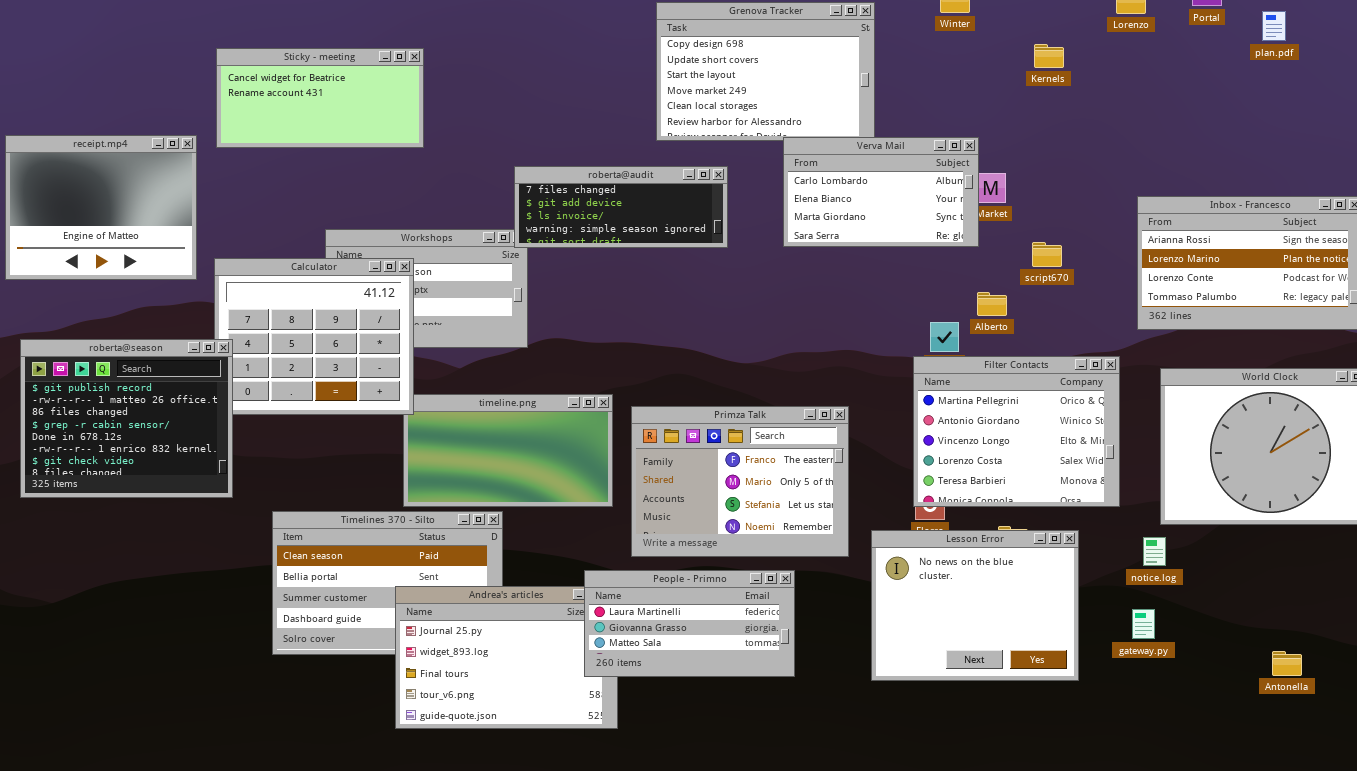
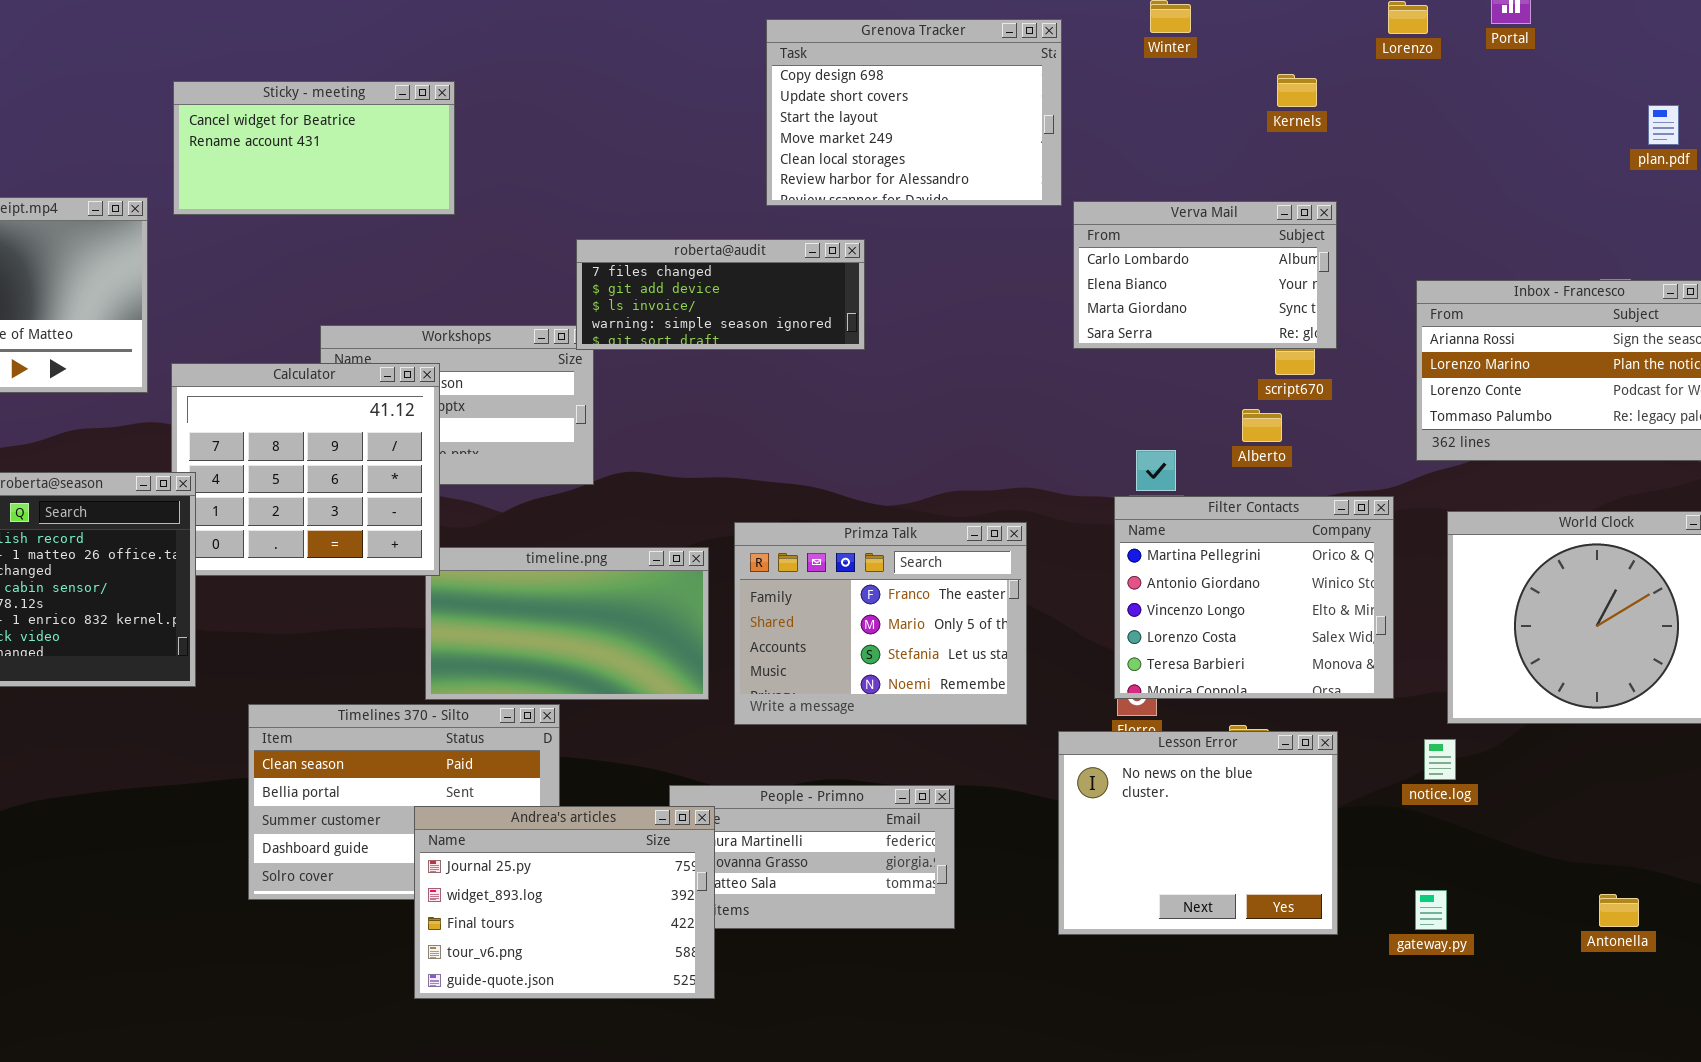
plan.pdf: [1262,11,1286,41] -> [1648,105,1679,145], moved
Verva Mail: [783,137,979,247] -> [1073,201,1337,349], moved
Alberto: [977,292,1007,316] -> [1242,409,1282,442], moved
Primza Talk: [631,406,849,557] -> [734,522,1027,725], moved
Andrea's articles: [395,586,618,729] -> [414,806,715,999], raised
gateway.py: [1132,609,1155,639] -> [1415,890,1447,930], moved

